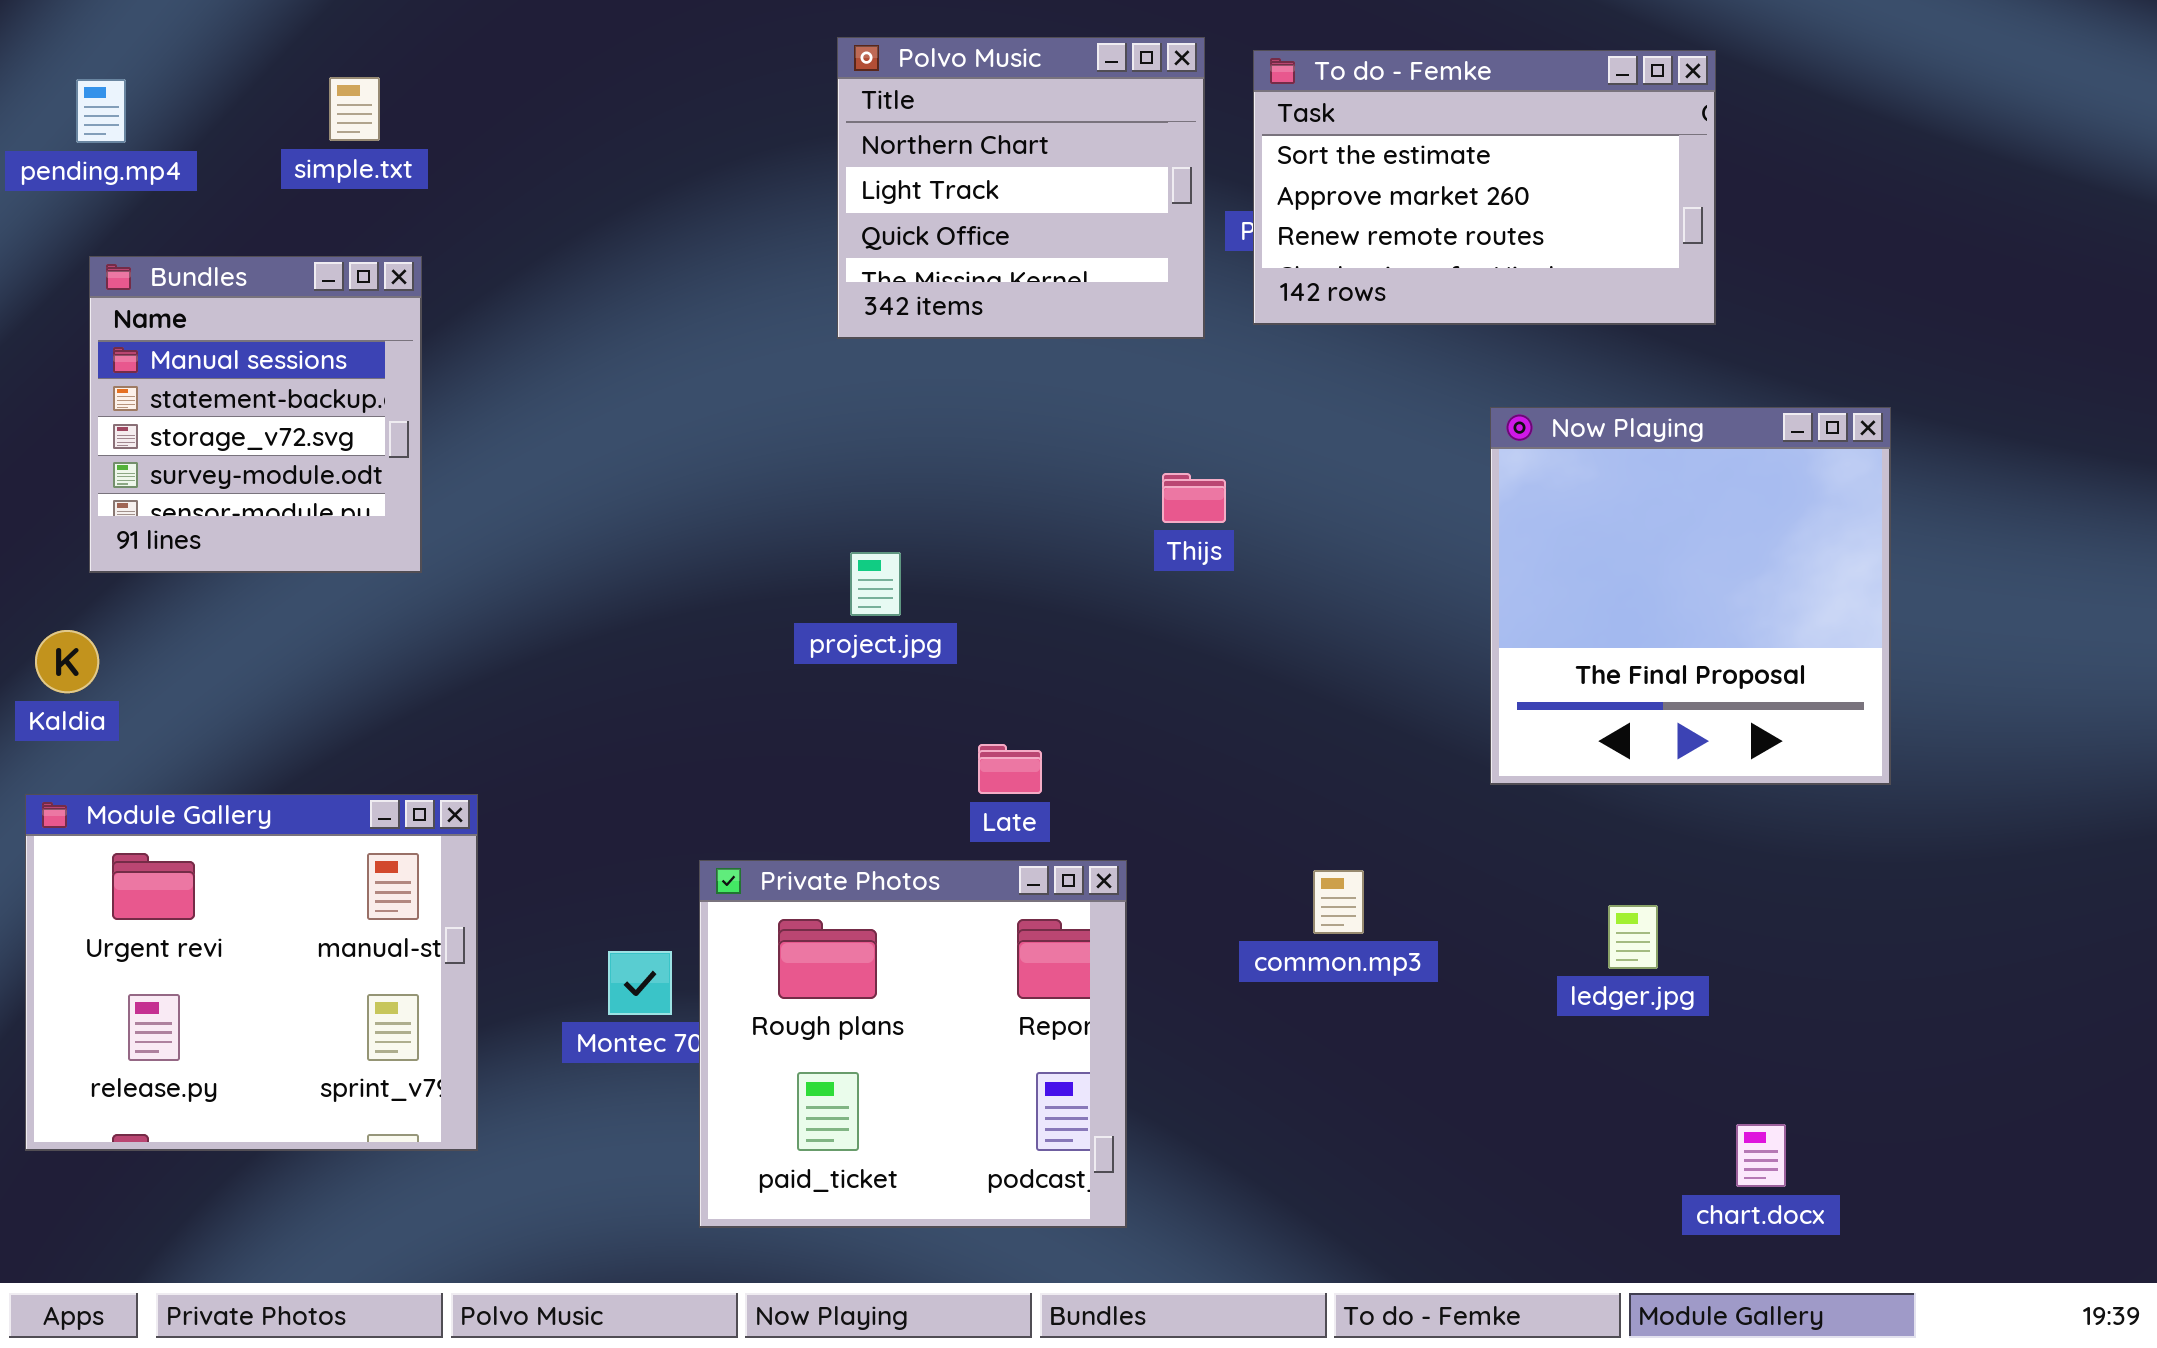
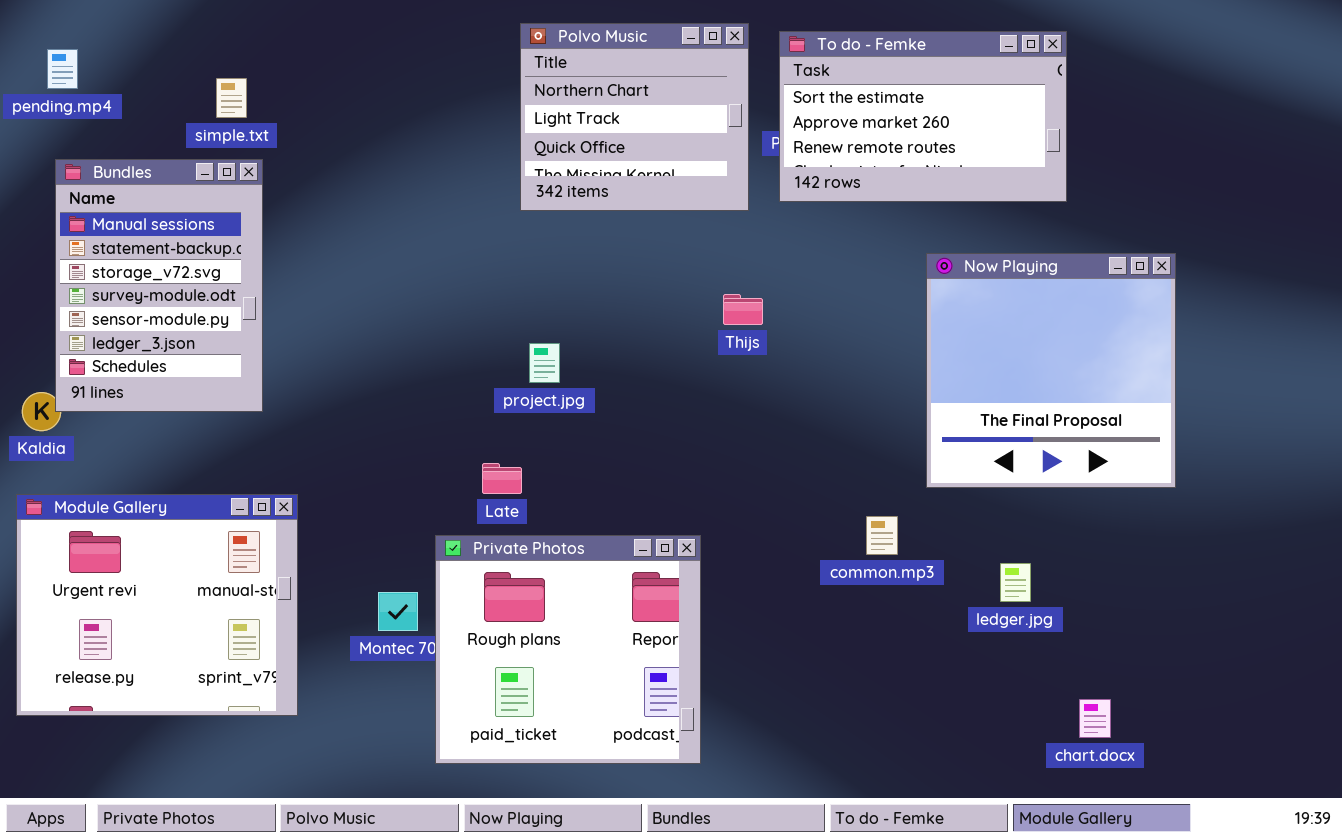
simple.txt: [329,77,380,141] -> [216,78,247,118], moved
Bundles: [89,256,422,573] -> [55,159,263,412], resized
Late: [978,744,1042,794] -> [482,463,522,494], moved
common.mp3: [1313,870,1364,934] -> [866,516,898,555], moved

